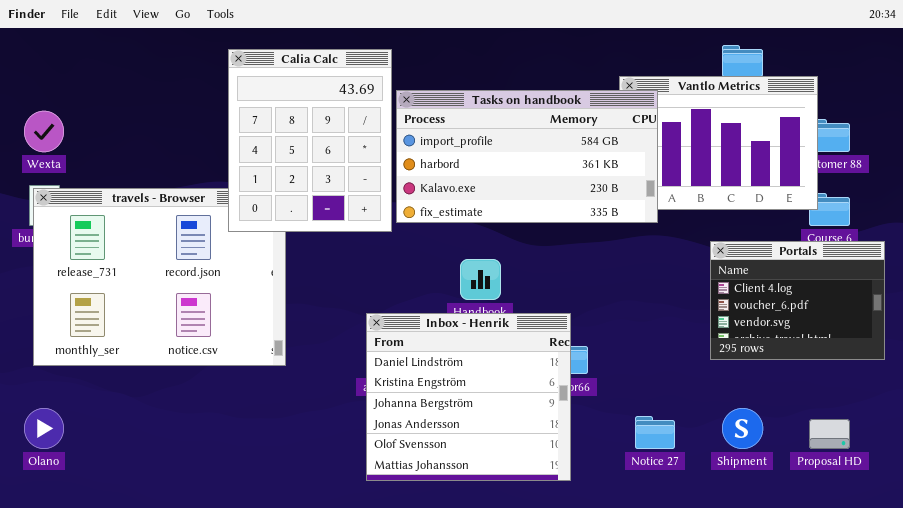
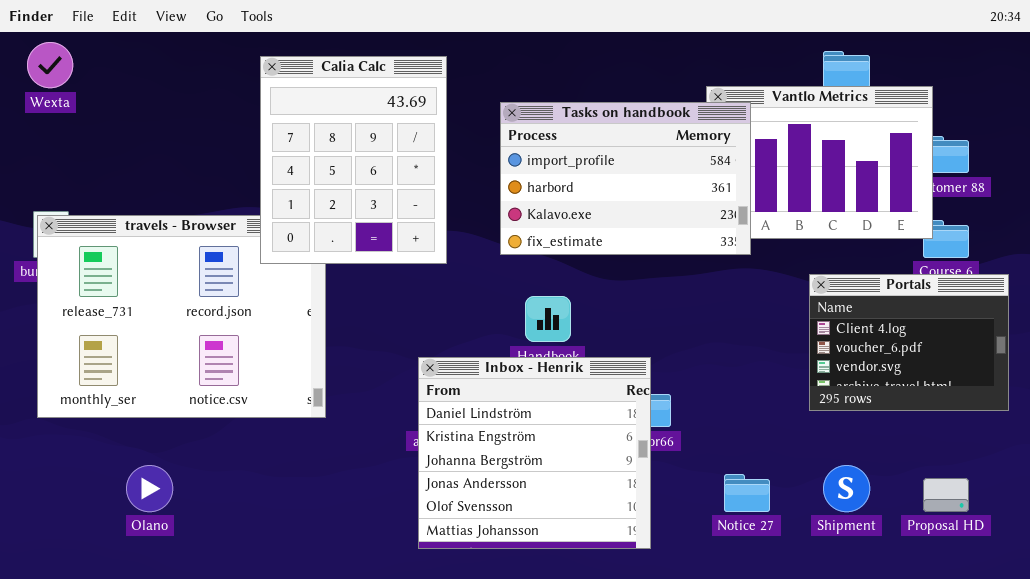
Tasks on handbook: [396,90,658,223] -> [500,102,751,255], resized
Wexta: [24,111,64,152] -> [27,42,73,88], moved
Olano: [24,408,64,449] -> [126,465,173,512], moved

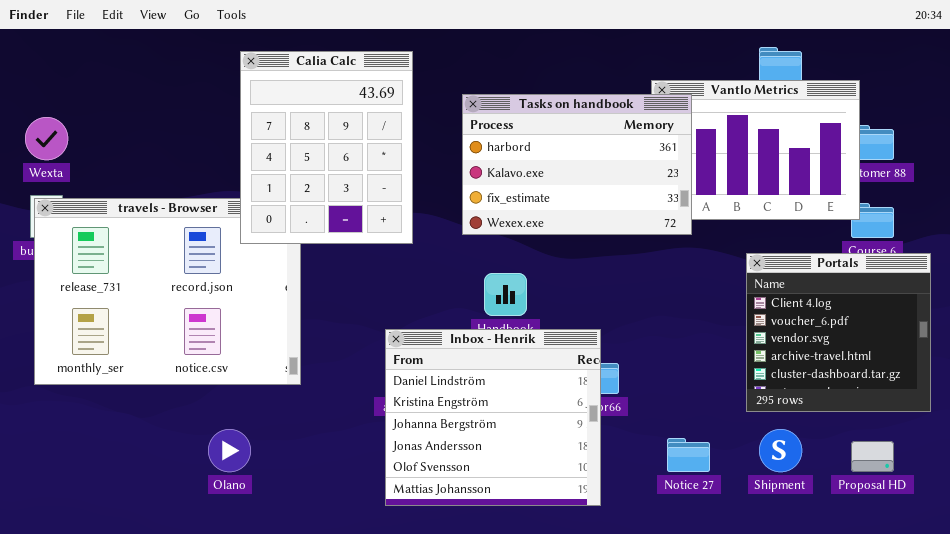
Wexta: [27,42,73,88] -> [25,117,68,160], moved
Tasks on handbook: [500,102,751,255] -> [462,94,692,235], scrolled down 1 row
Portals: [809,274,1009,411] -> [746,253,931,412], resized
Olano: [126,465,173,512] -> [208,429,251,472], moved

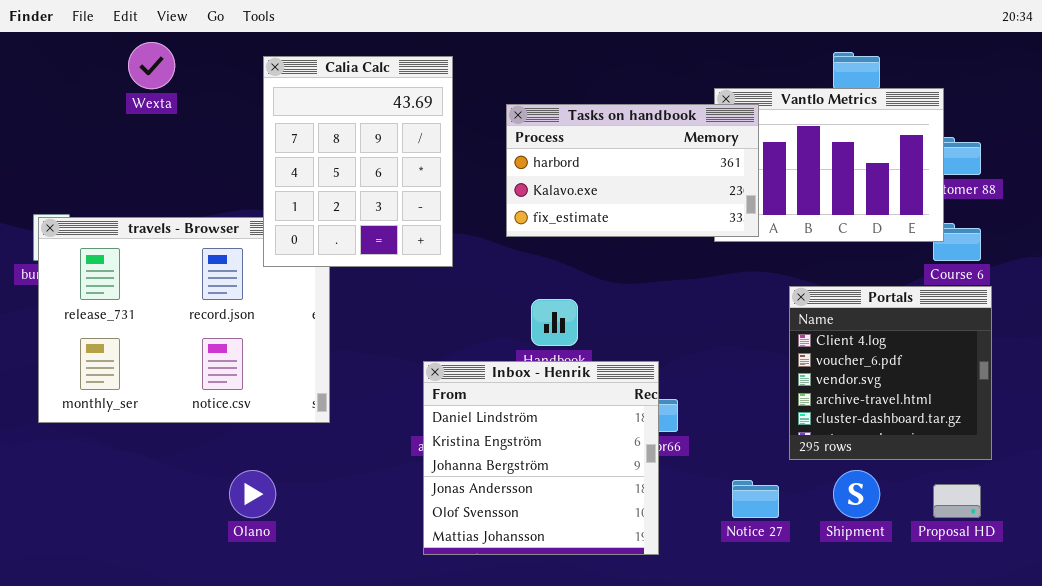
Tasks on handbook: [462,94,692,235] -> [506,104,759,237], resized
Wexta: [25,117,68,160] -> [128,42,175,89], moved
Portals: [746,253,931,412] -> [789,286,992,460], moved

